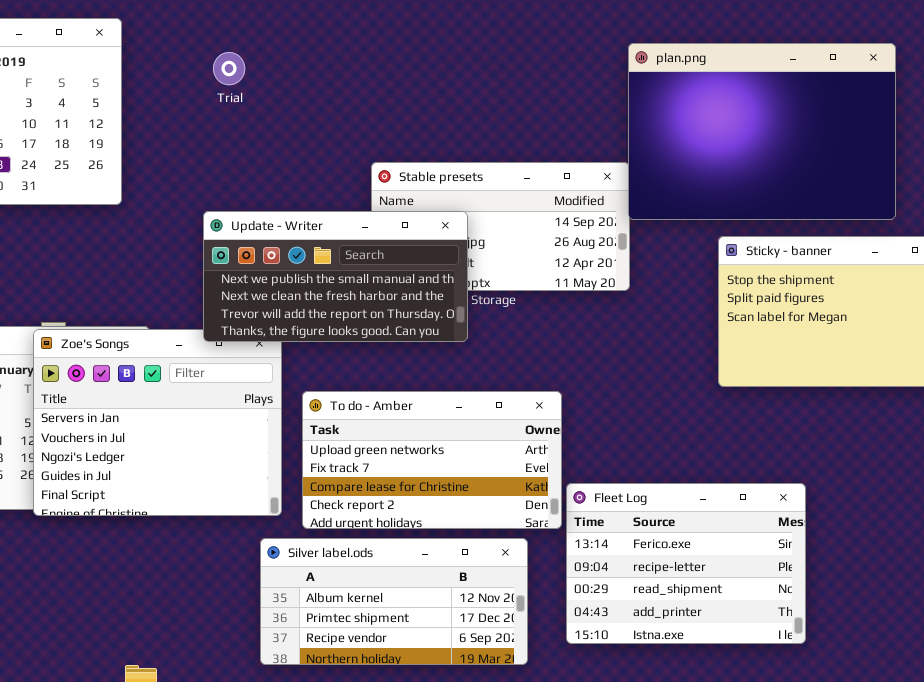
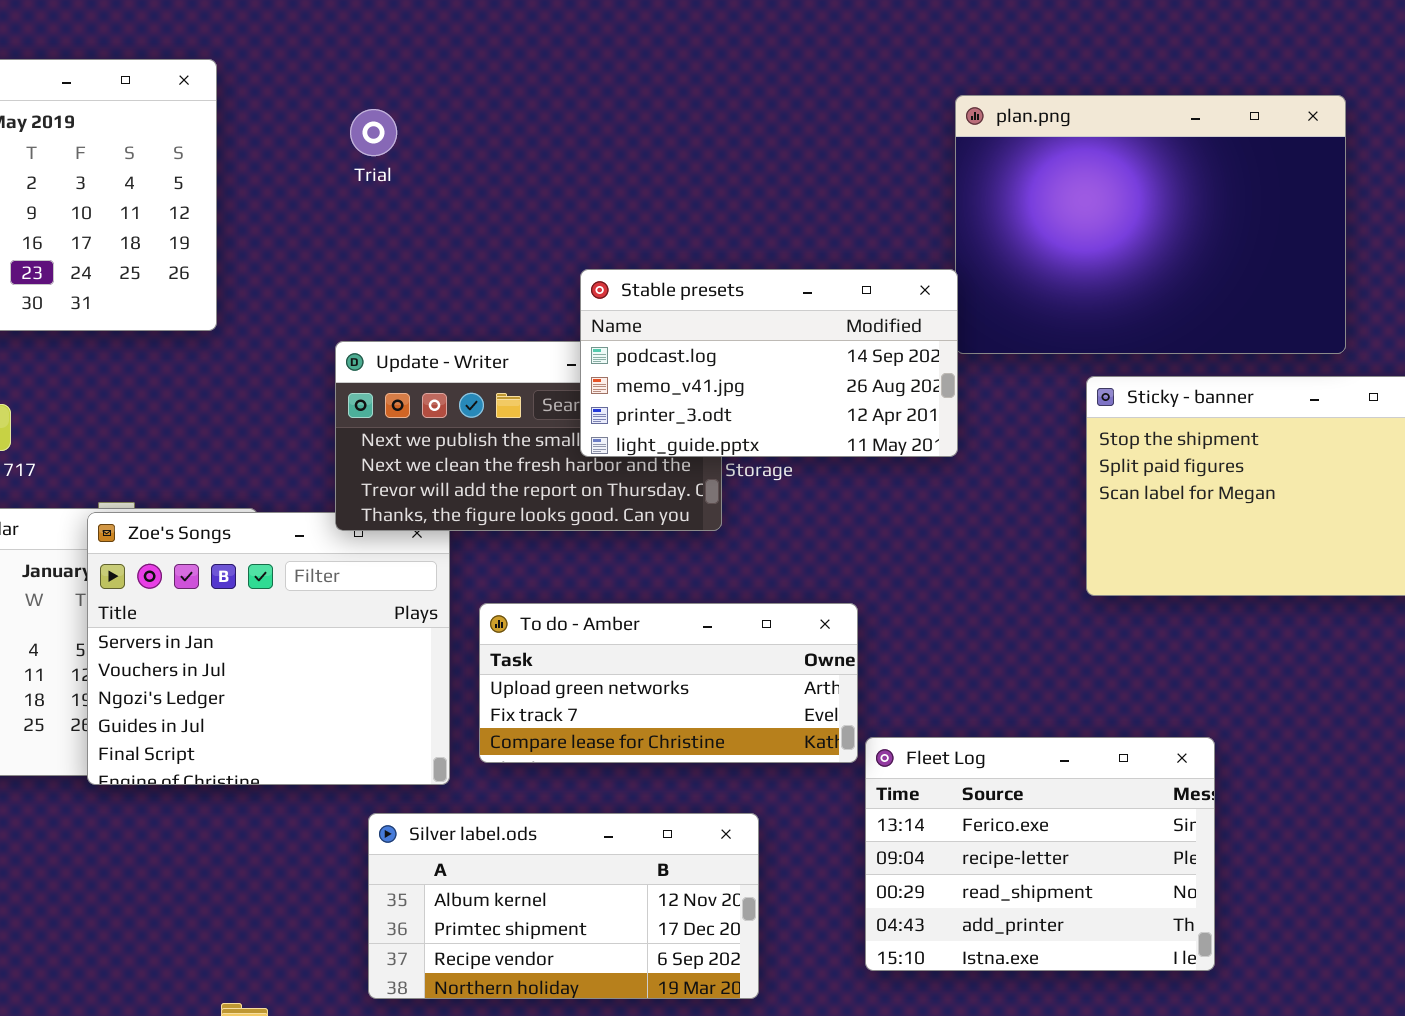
Stable presets: [371,162,630,291] -> [580,269,958,457], raised
To do - Amber: [302,391,562,529] -> [479,603,858,763], resized
Silver label.ods: [260,538,528,665] -> [368,813,759,999], moved

